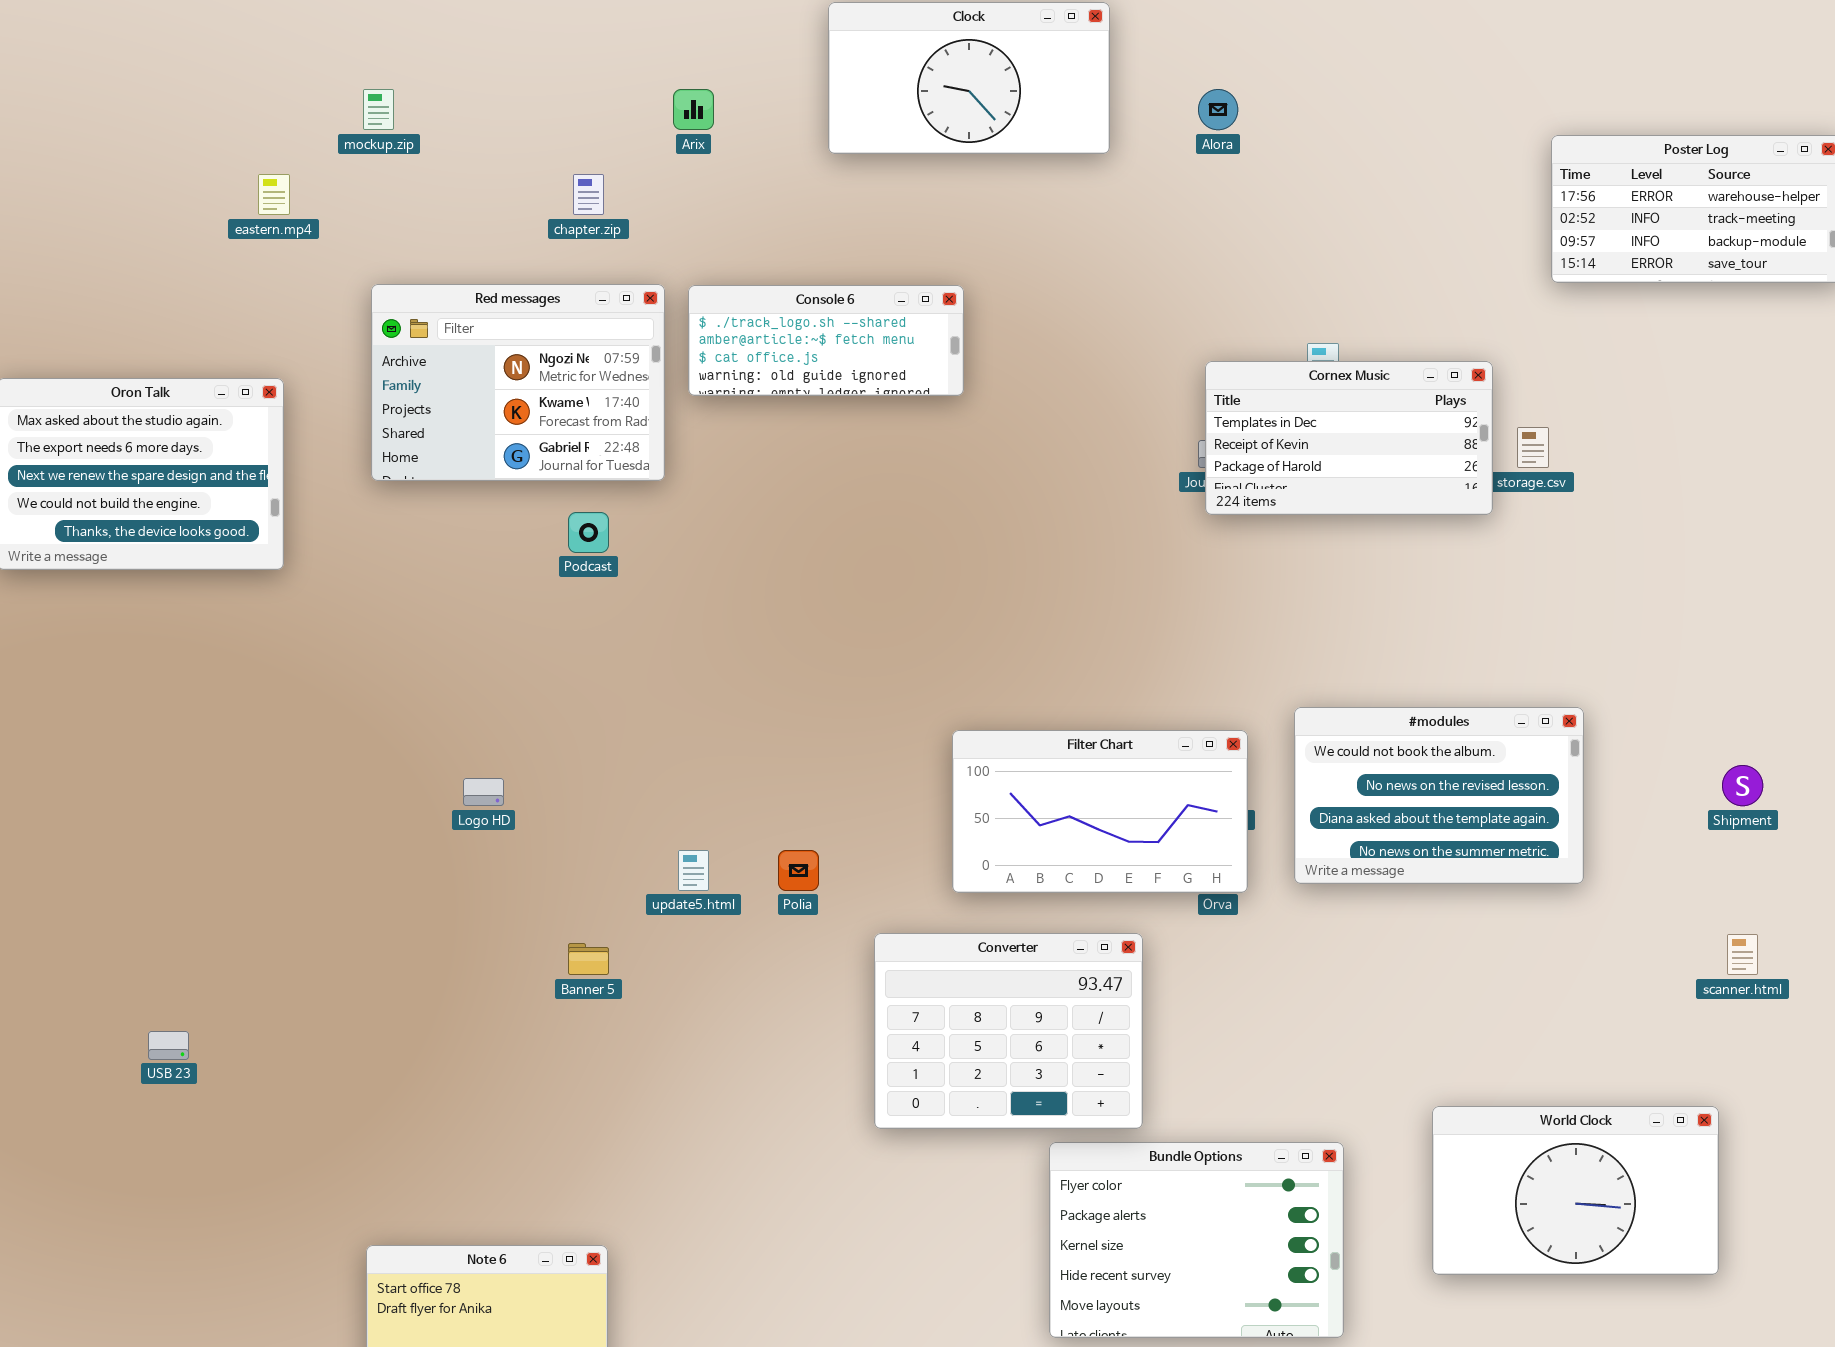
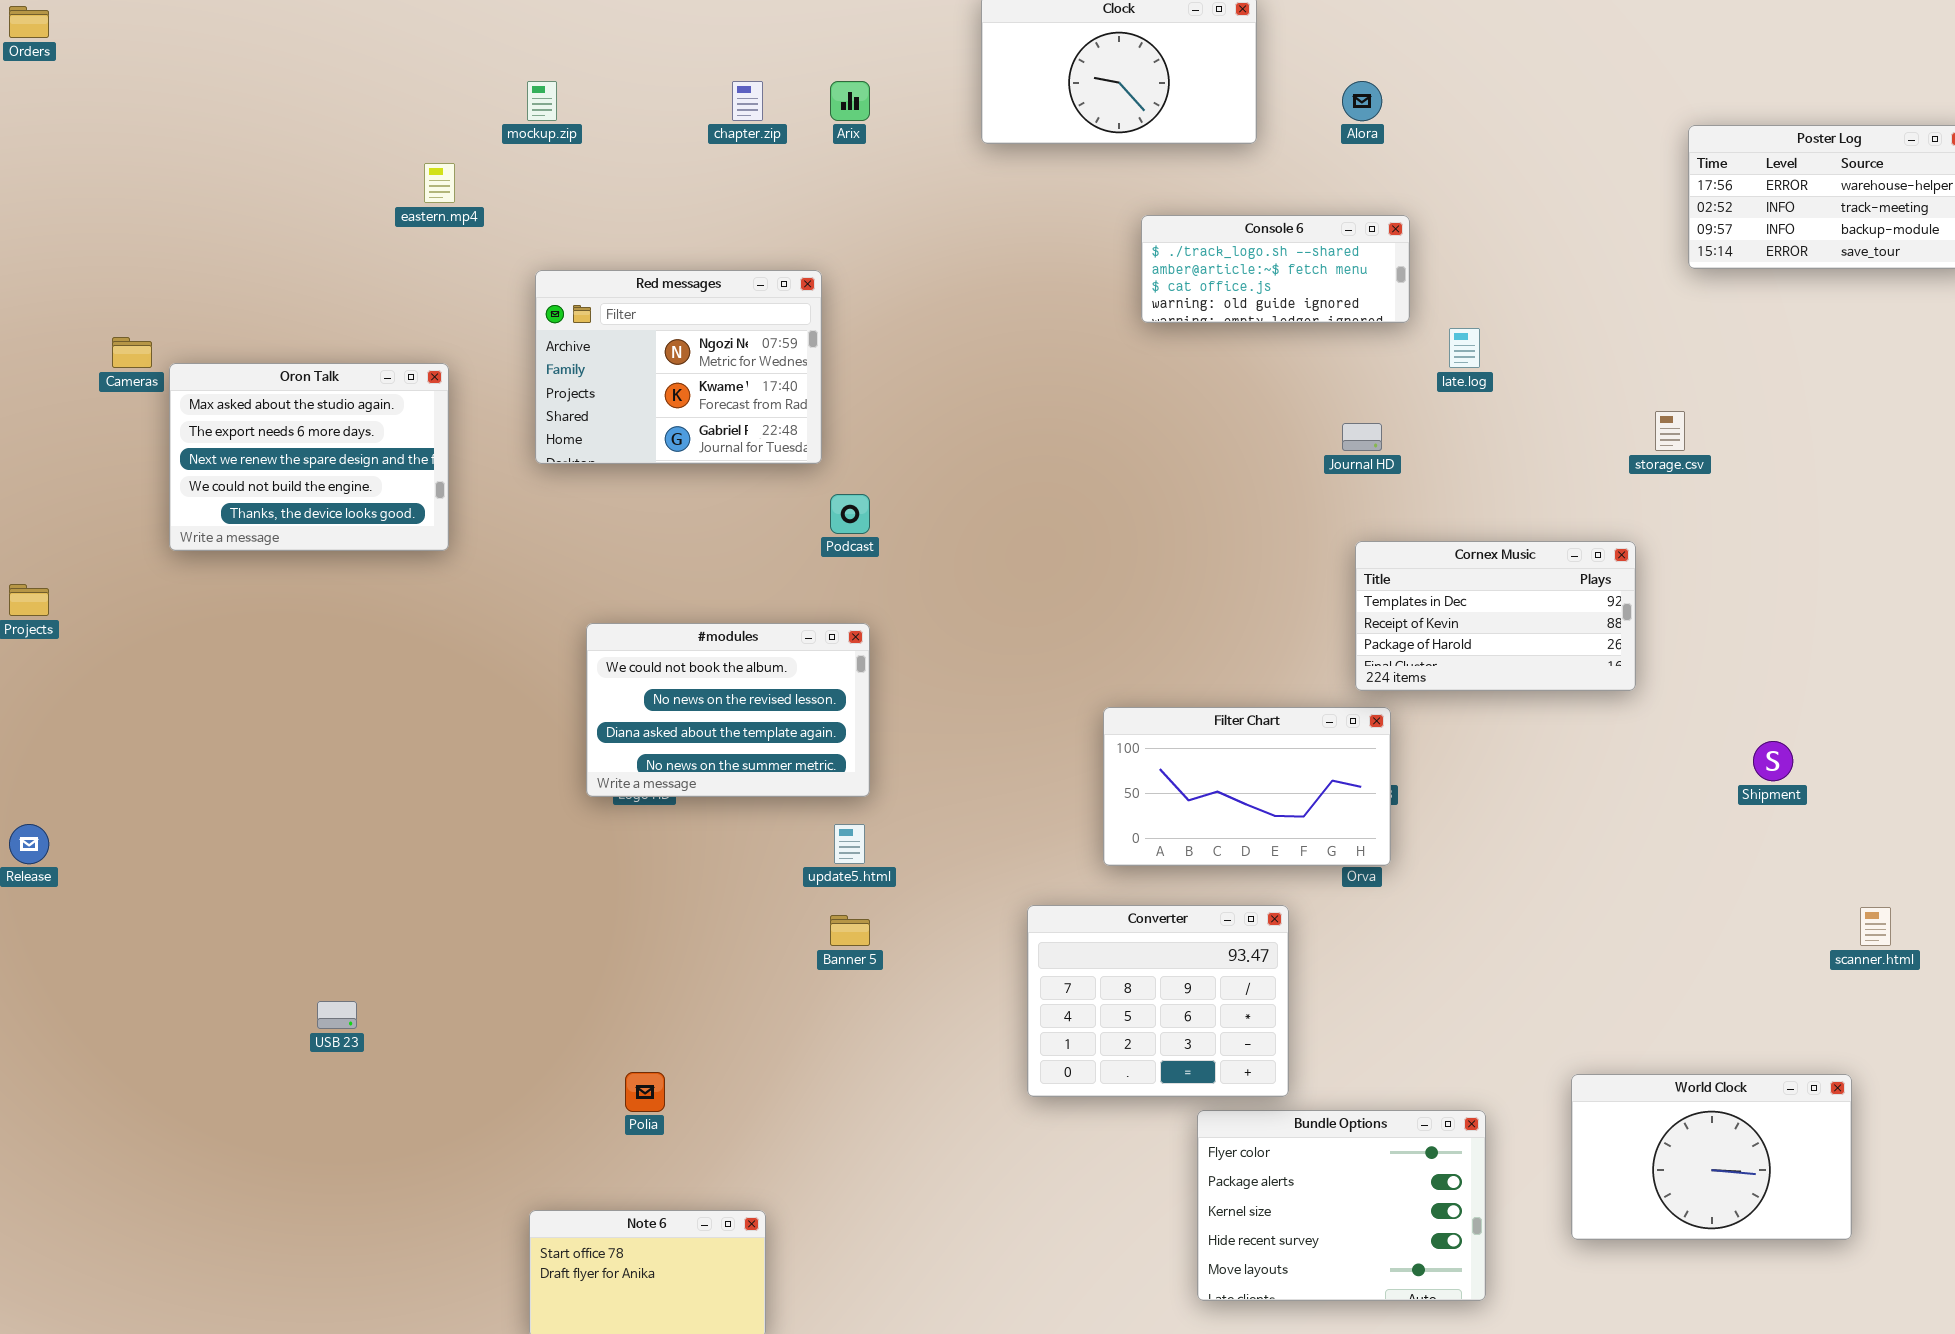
chapter.zip: [573,174,604,215] -> [732,81,763,121], moved
Console 6: [688,285,964,396] -> [1141,215,1410,323], moved
Cornex Music: [1205,361,1493,515] -> [1355,541,1636,691], moved
Podcast: [568,512,609,553] -> [830,494,870,534], moved
#modules: [1294,707,1584,884] -> [586,623,870,797], moved
Shipment: [1722,765,1763,806] -> [1753,741,1793,781], moved
Polia: [778,850,819,891] -> [625,1072,665,1112], moved
Banner 5: [568,943,609,975] -> [830,915,870,946], moved

